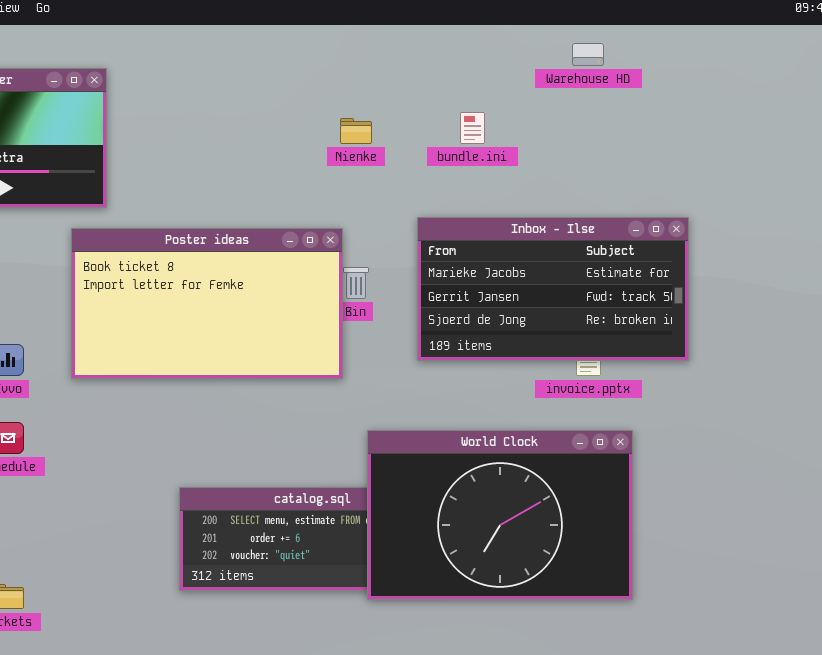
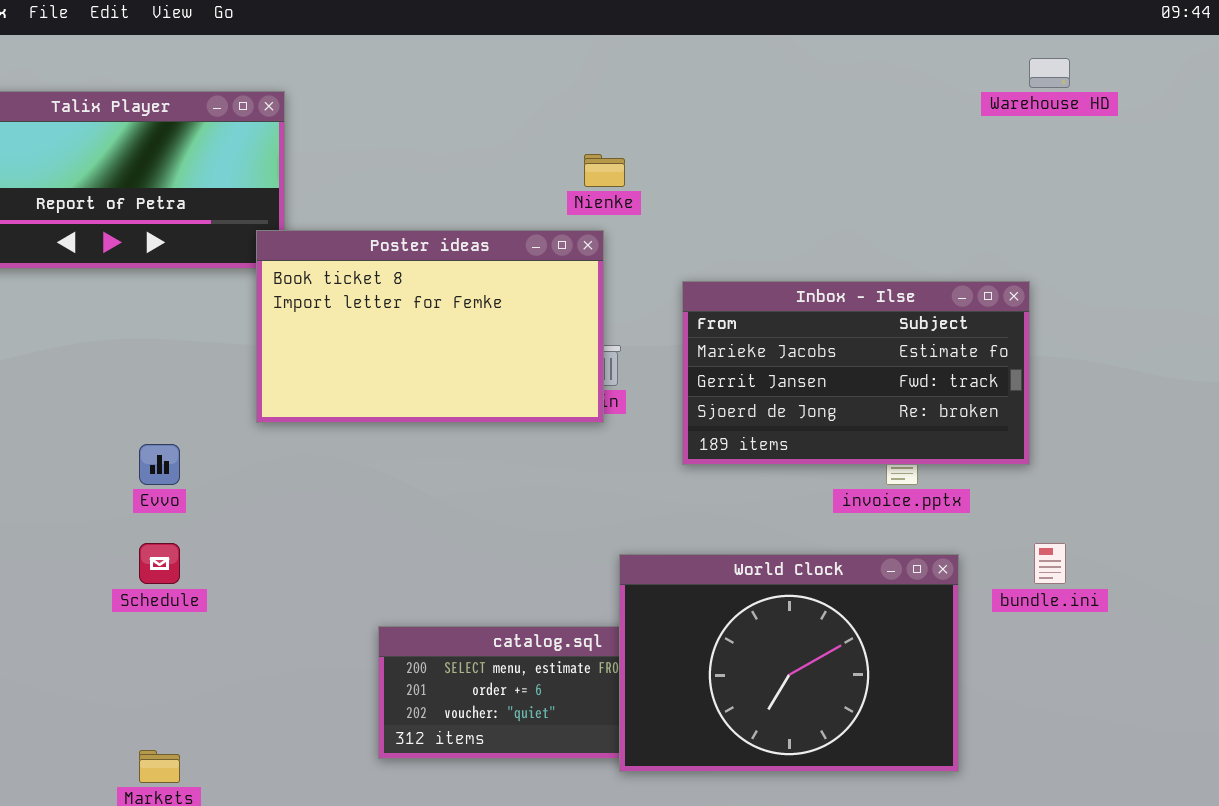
Warehouse HD: [572,43,604,66] -> [1029,58,1070,88], moved
bundle.ini: [460,112,485,144] -> [1034,543,1066,584], moved
Poster ideas: [71,228,343,379] -> [256,230,604,423], moved

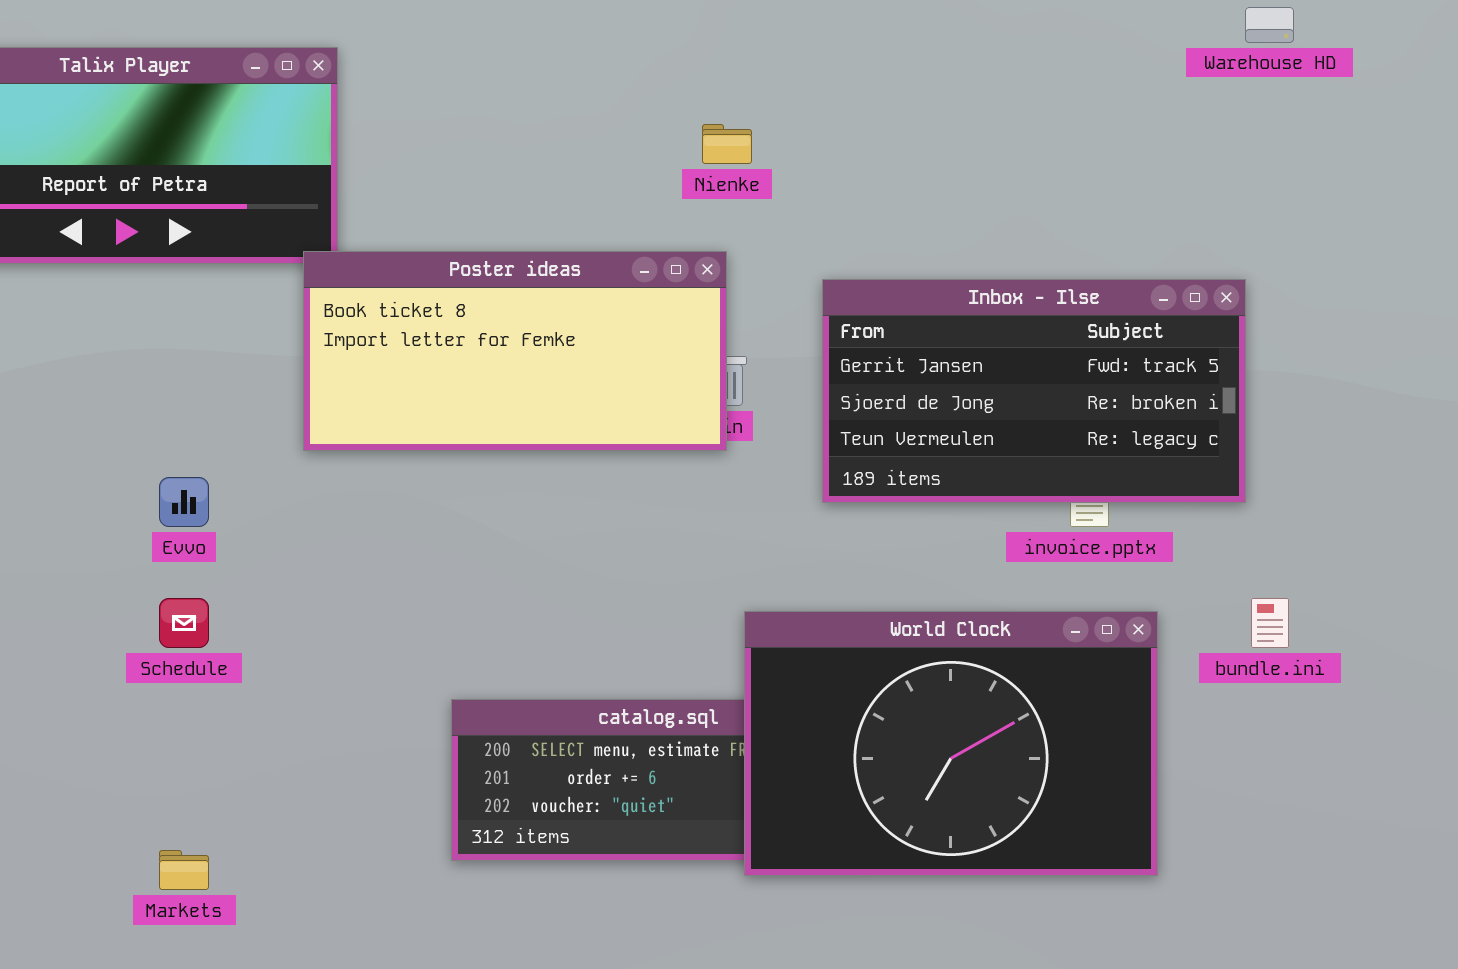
Poster ideas: [256,230,604,423] -> [303,251,727,451], resized
Inbox - Ilse: [682,281,1030,465] -> [822,279,1246,503], scrolled down 1 row

